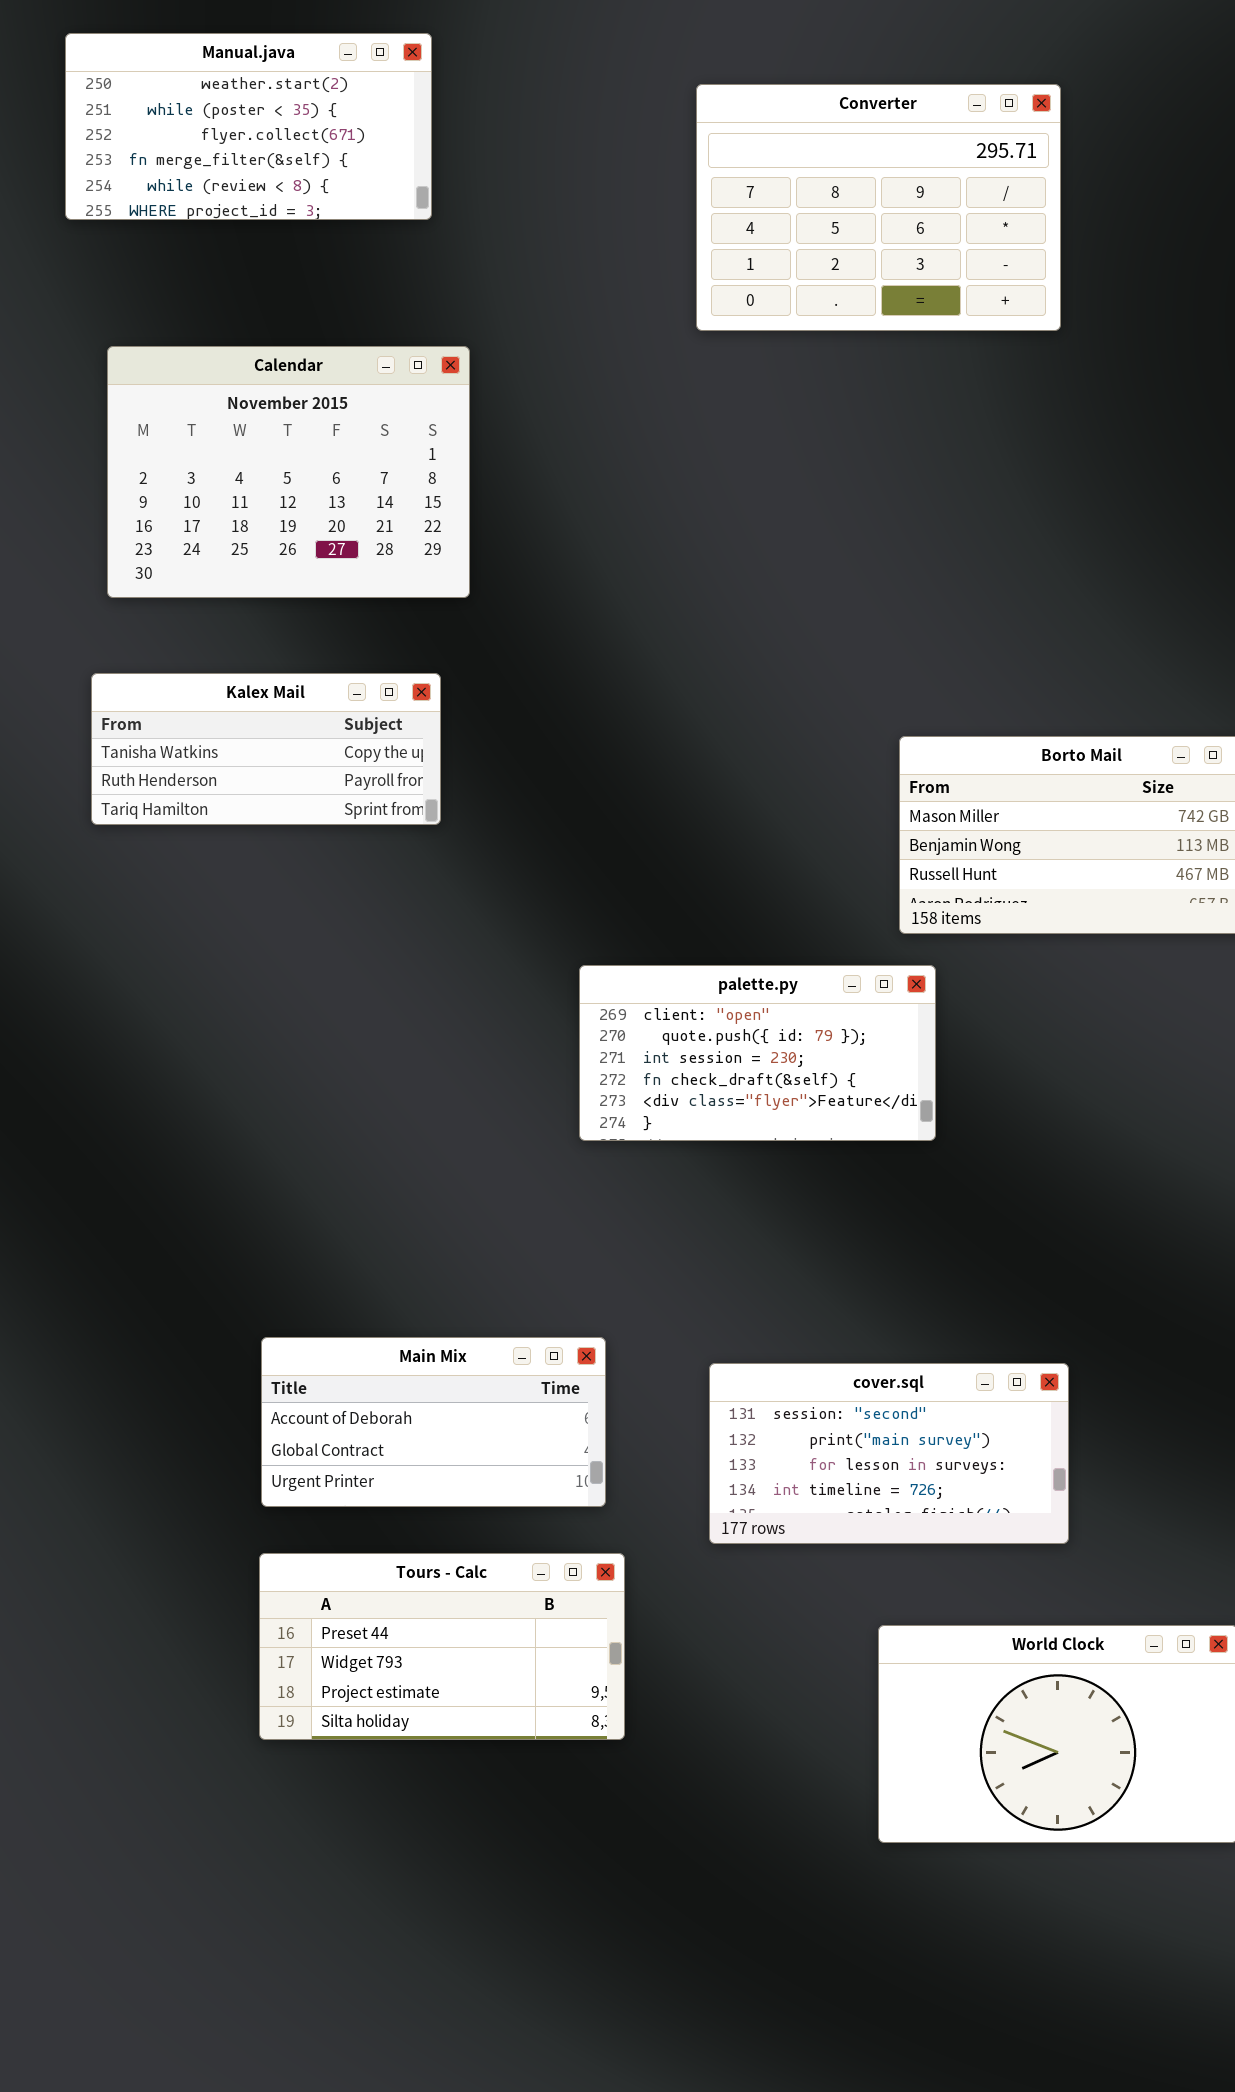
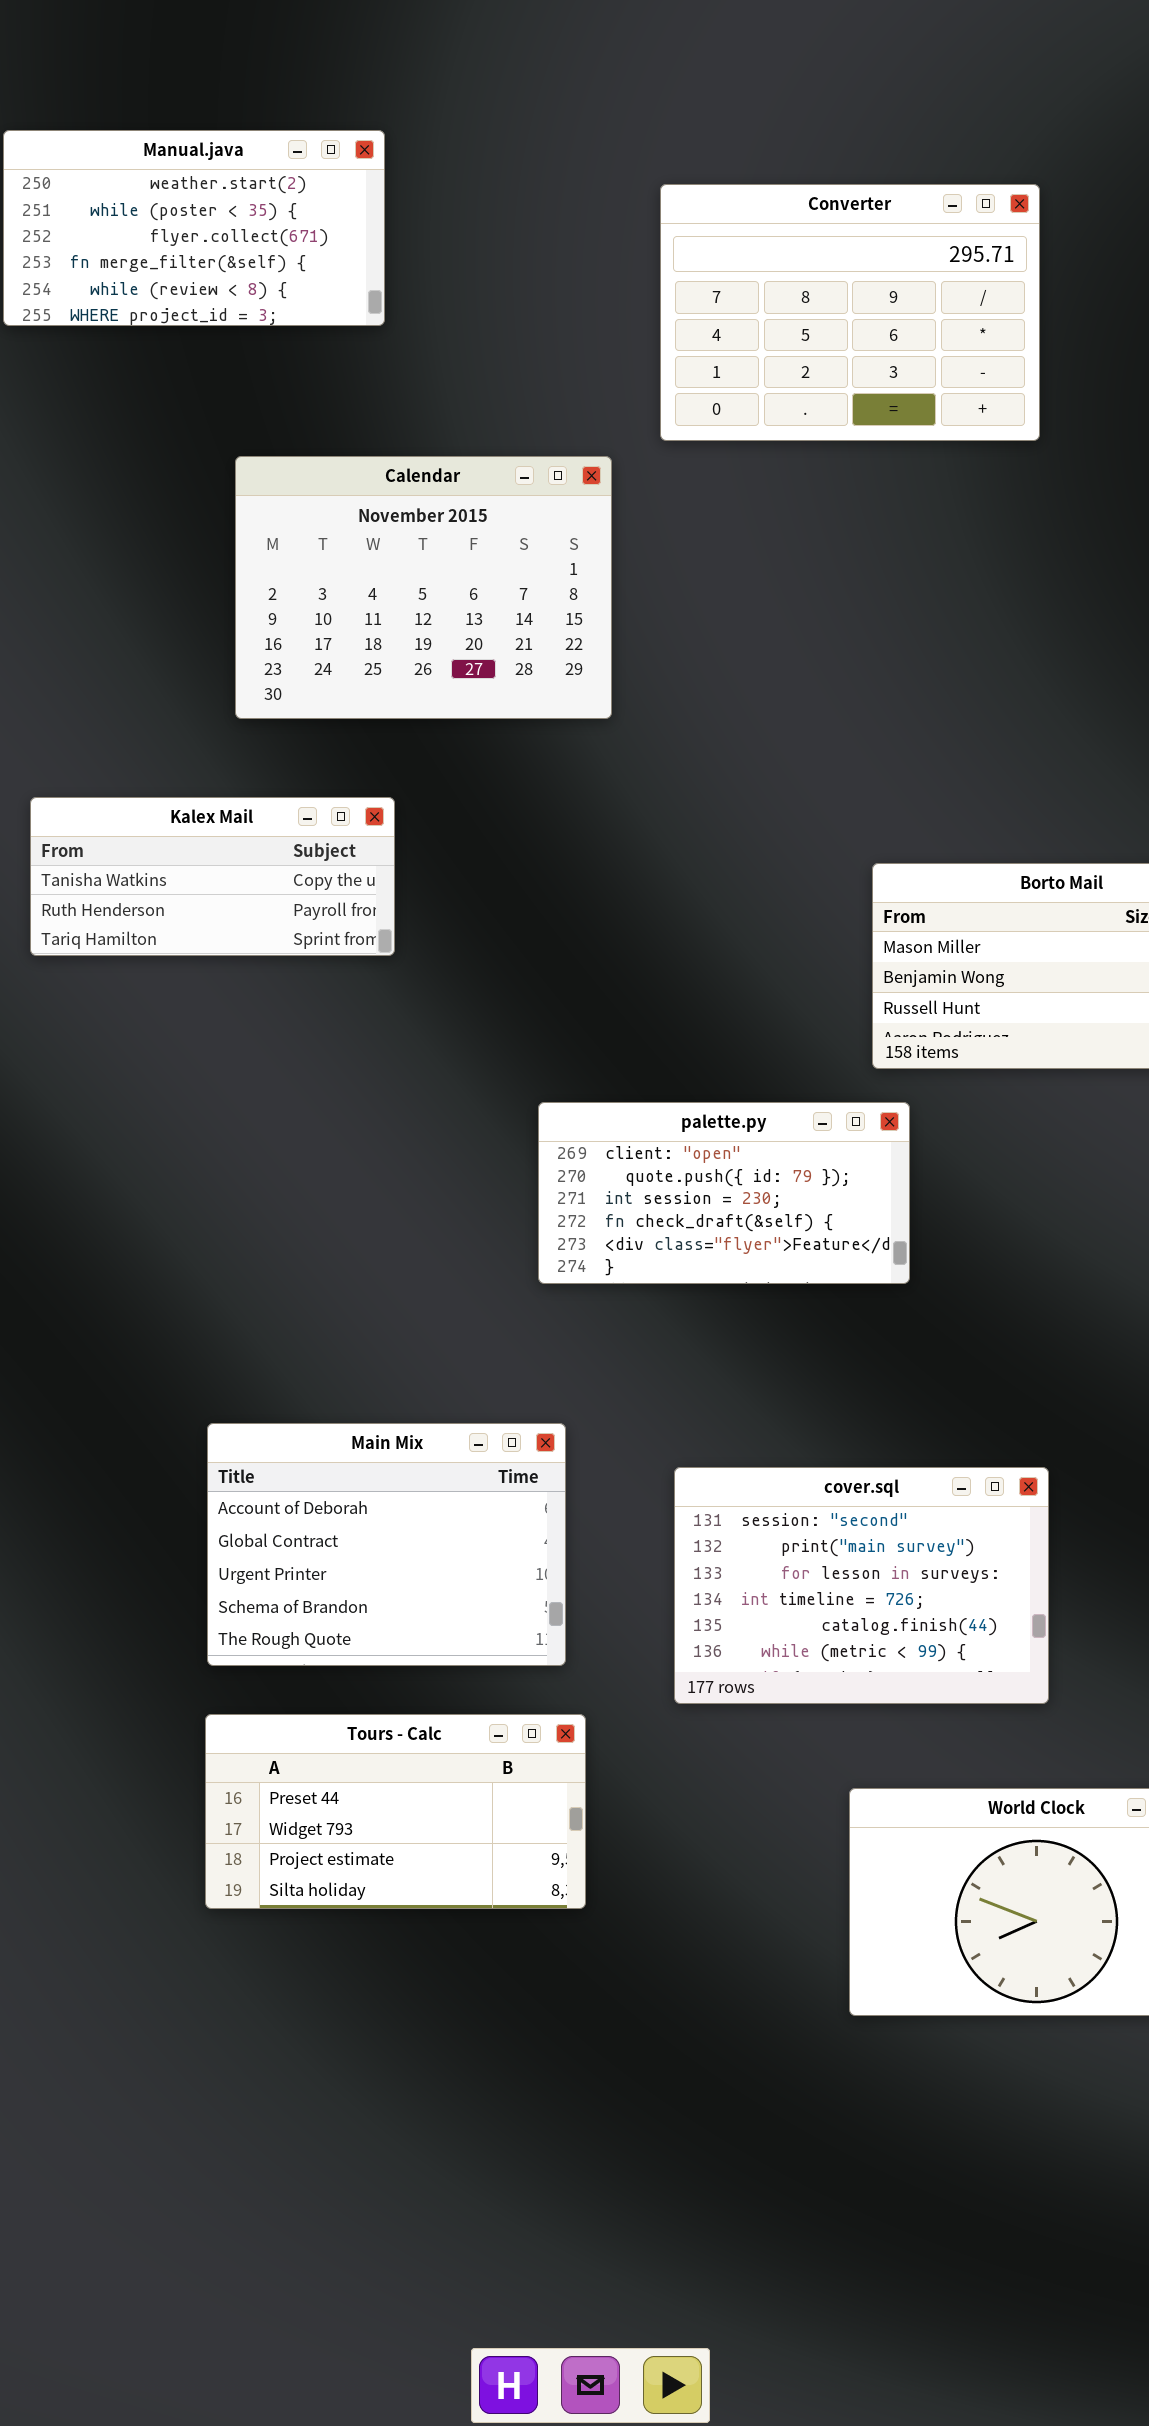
Calendar: [107,346,470,598] -> [235,456,612,719], moved
Main Mix: [261,1337,606,1507] -> [207,1423,566,1666], resized
cover.sql: [709,1363,1069,1544] -> [674,1467,1049,1704], resized

